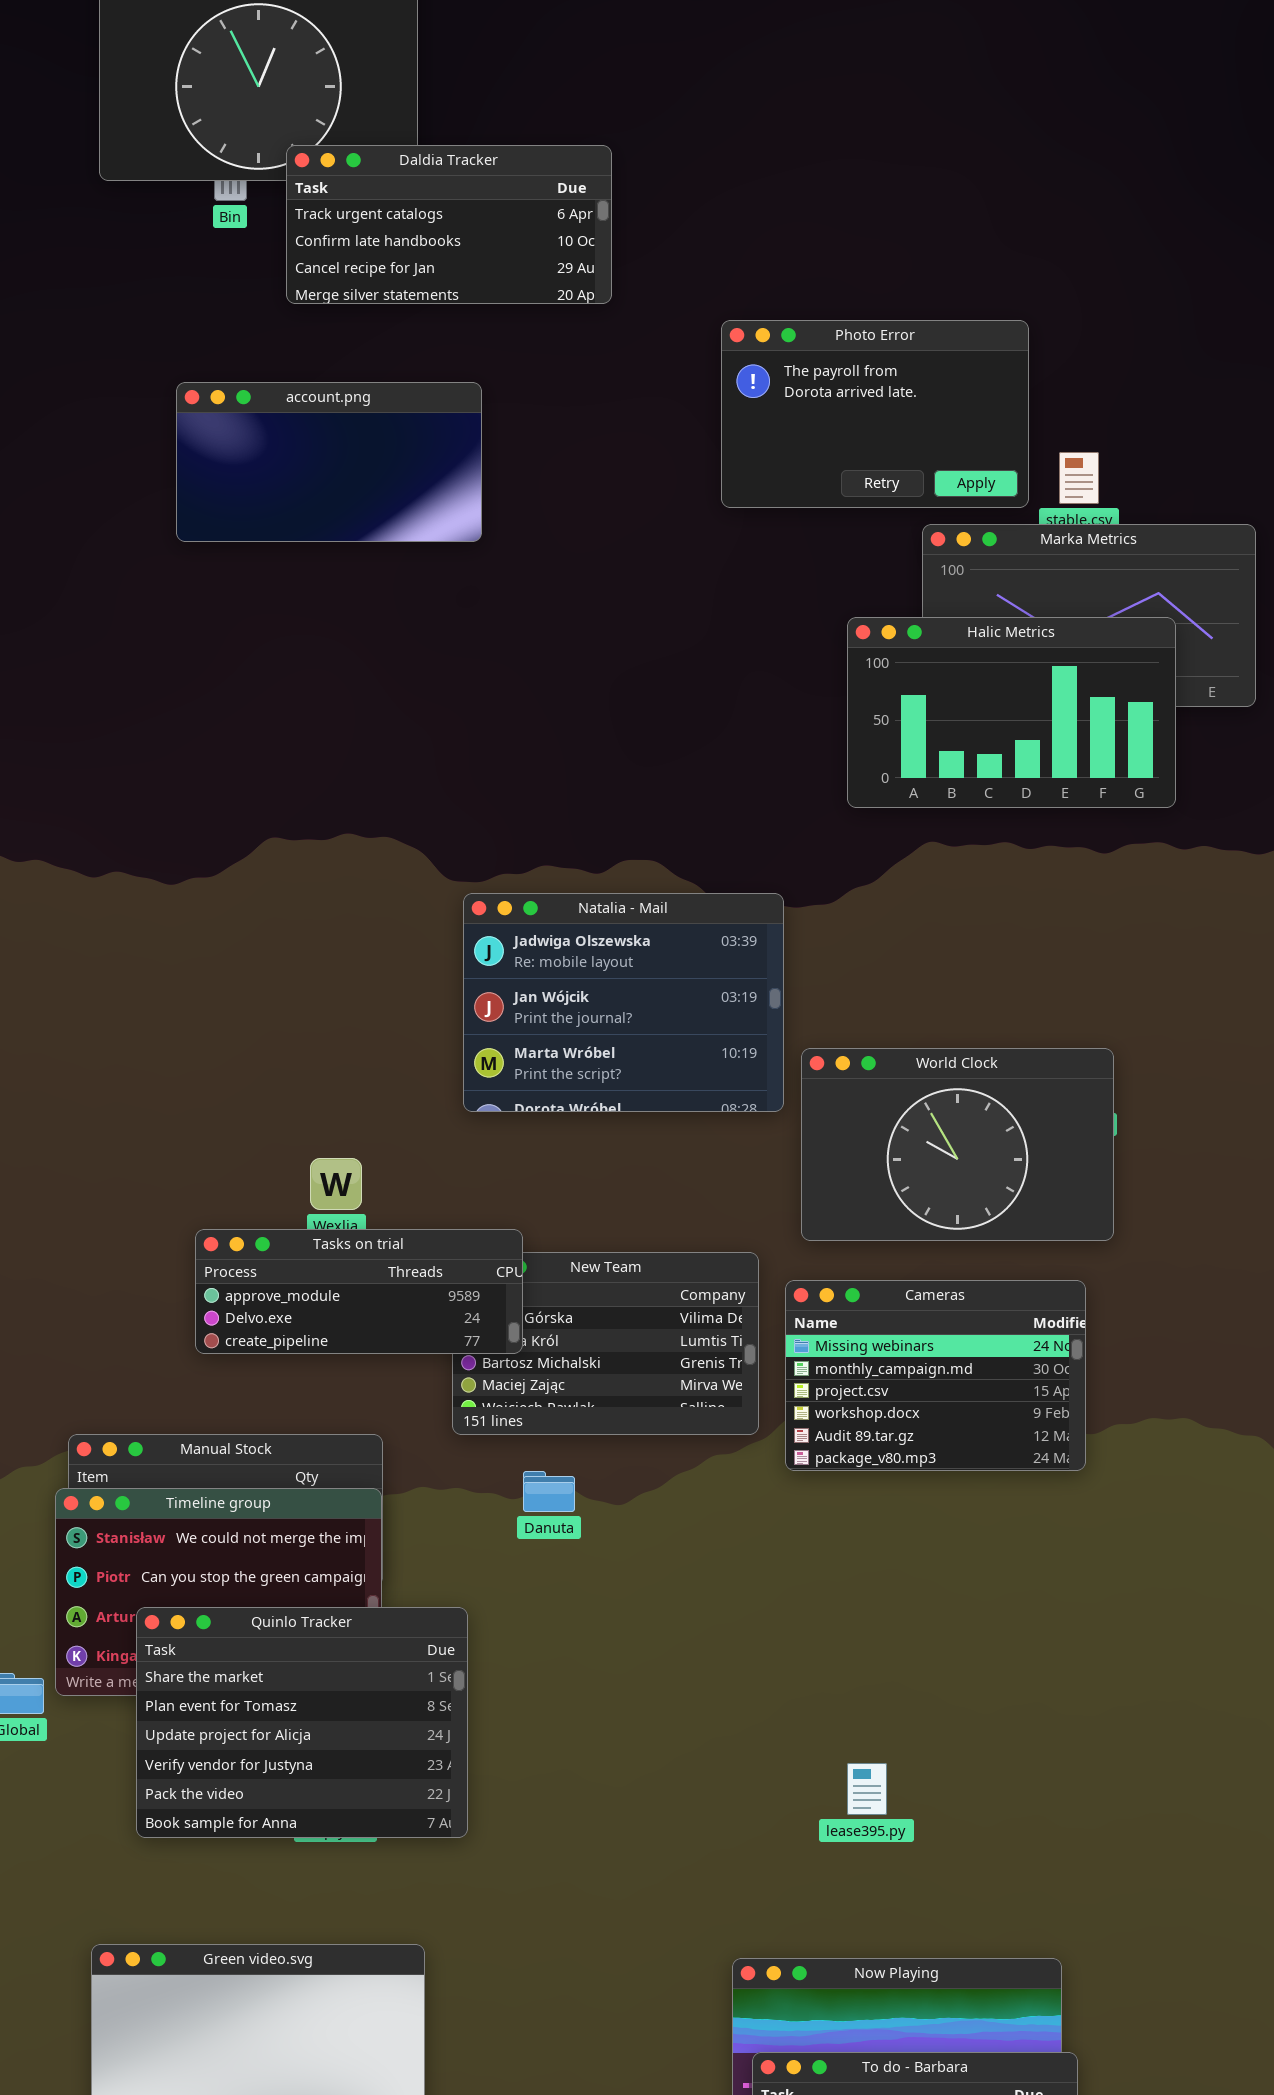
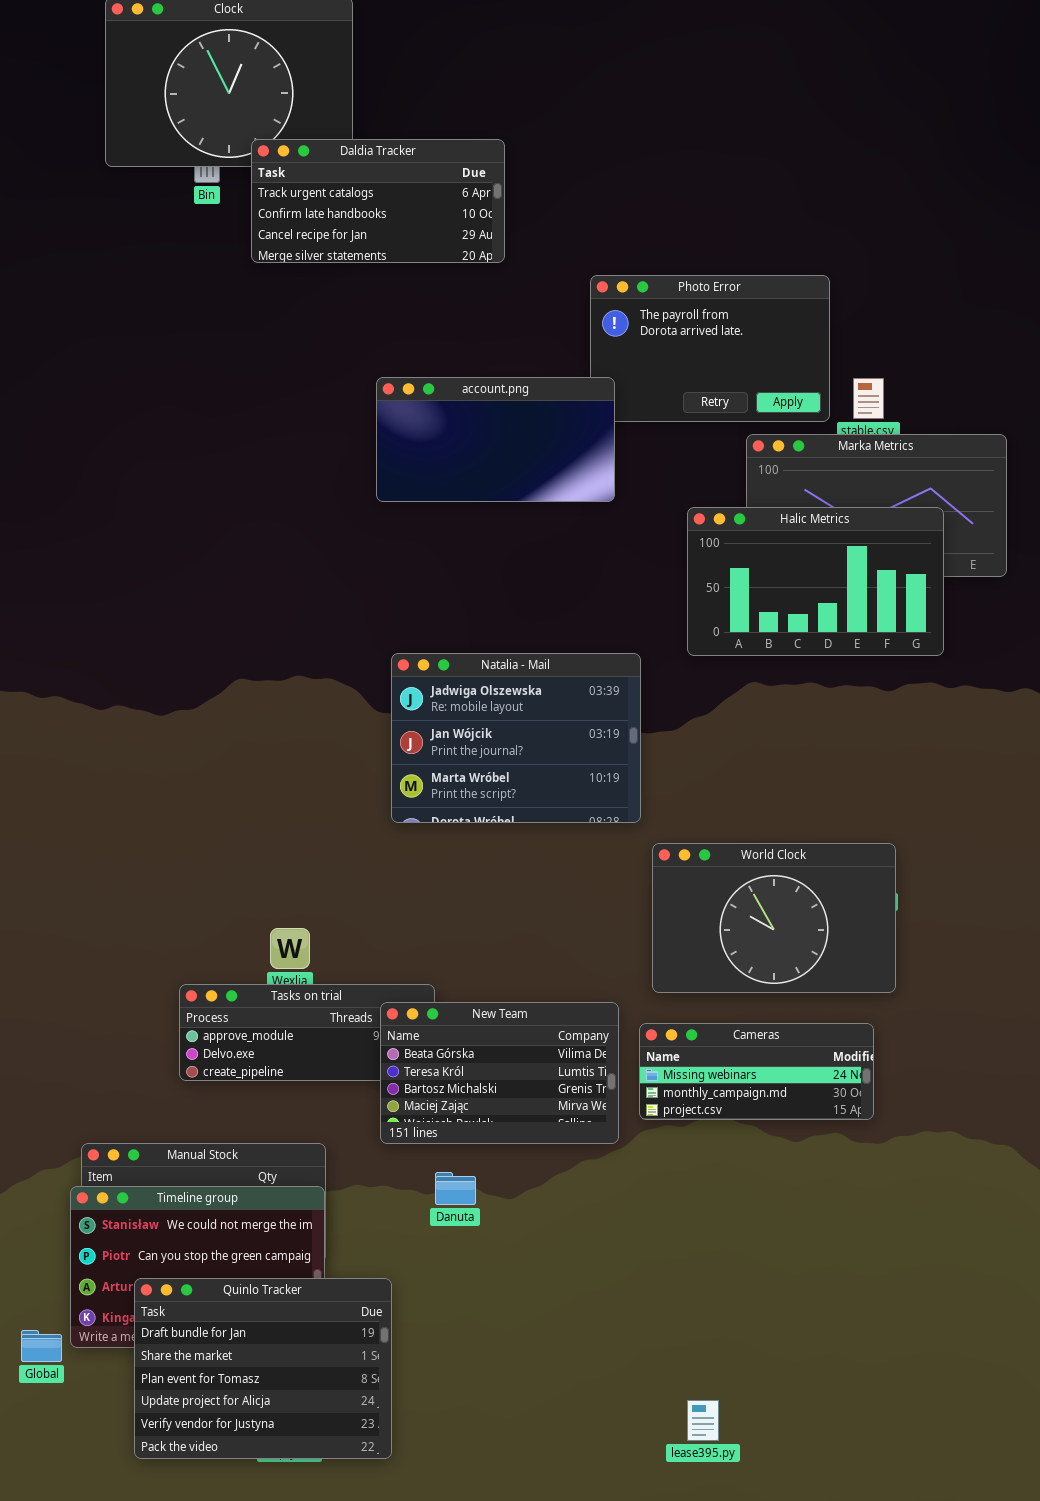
account.png: [176,382,482,542] -> [376,377,615,502], moved
Natalia - Mail: [463,893,784,1112] -> [391,653,641,823], moved
New Team: [452,1252,759,1435] -> [380,1002,619,1144], raised
Cameras: [785,1280,1086,1471] -> [639,1023,874,1120], resized
Quinlo Tracker: [136,1607,468,1838] -> [134,1278,392,1459], scrolled up 1 row

